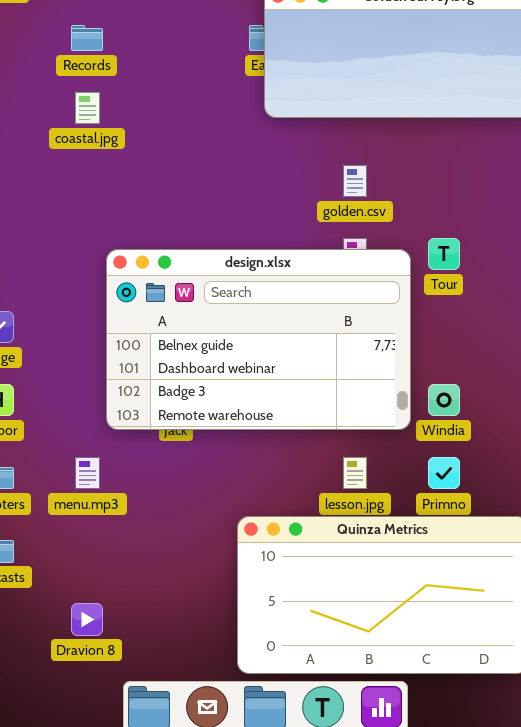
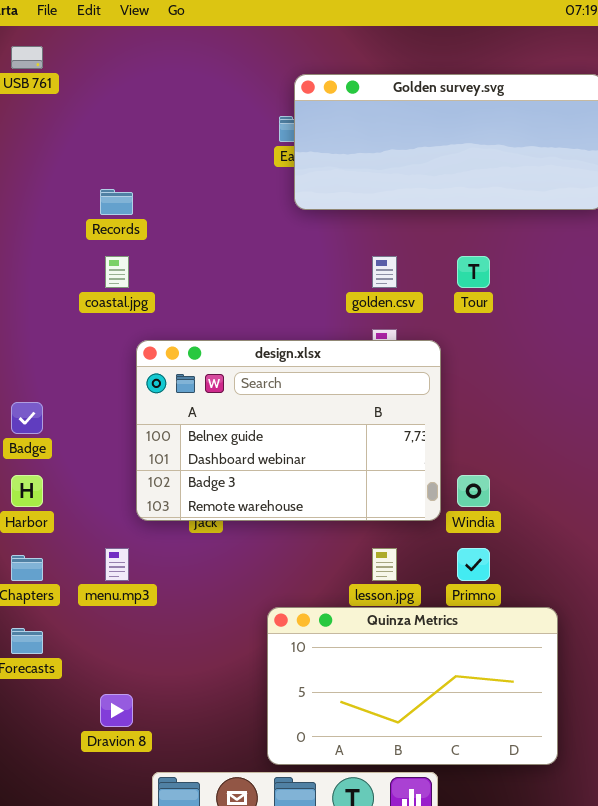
Records: [71,25,103,51] -> [100,189,133,215], moved
coastal.jpg: [75,92,100,124] -> [105,256,129,288], moved
Tour: [428,238,460,270] -> [457,256,490,288], moved

